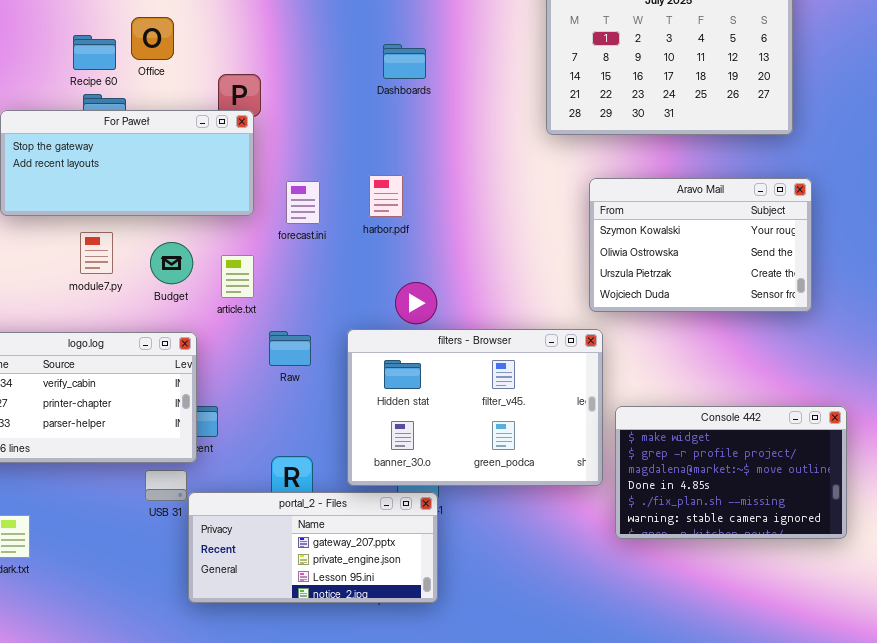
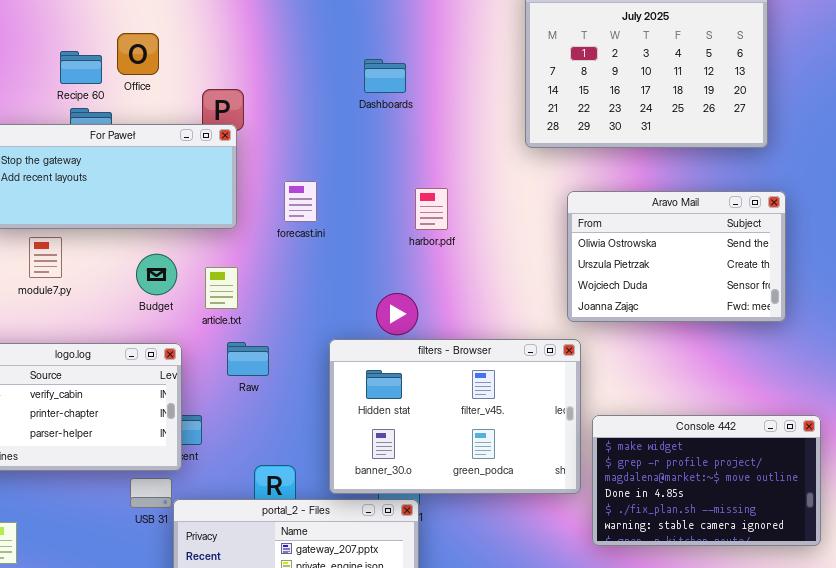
harbor.pdf: [369,175,403,217] -> [415,188,448,230], moved
Aravo Mail: [589,178,812,312] -> [567,191,786,322], scrolled down 1 row
forecast.ini: [286,181,320,224] -> [284,181,317,222], moved
module7.py: [80,232,113,274] -> [29,237,62,278], moved
Raw: [269,331,311,366] -> [227,342,269,376], moved

